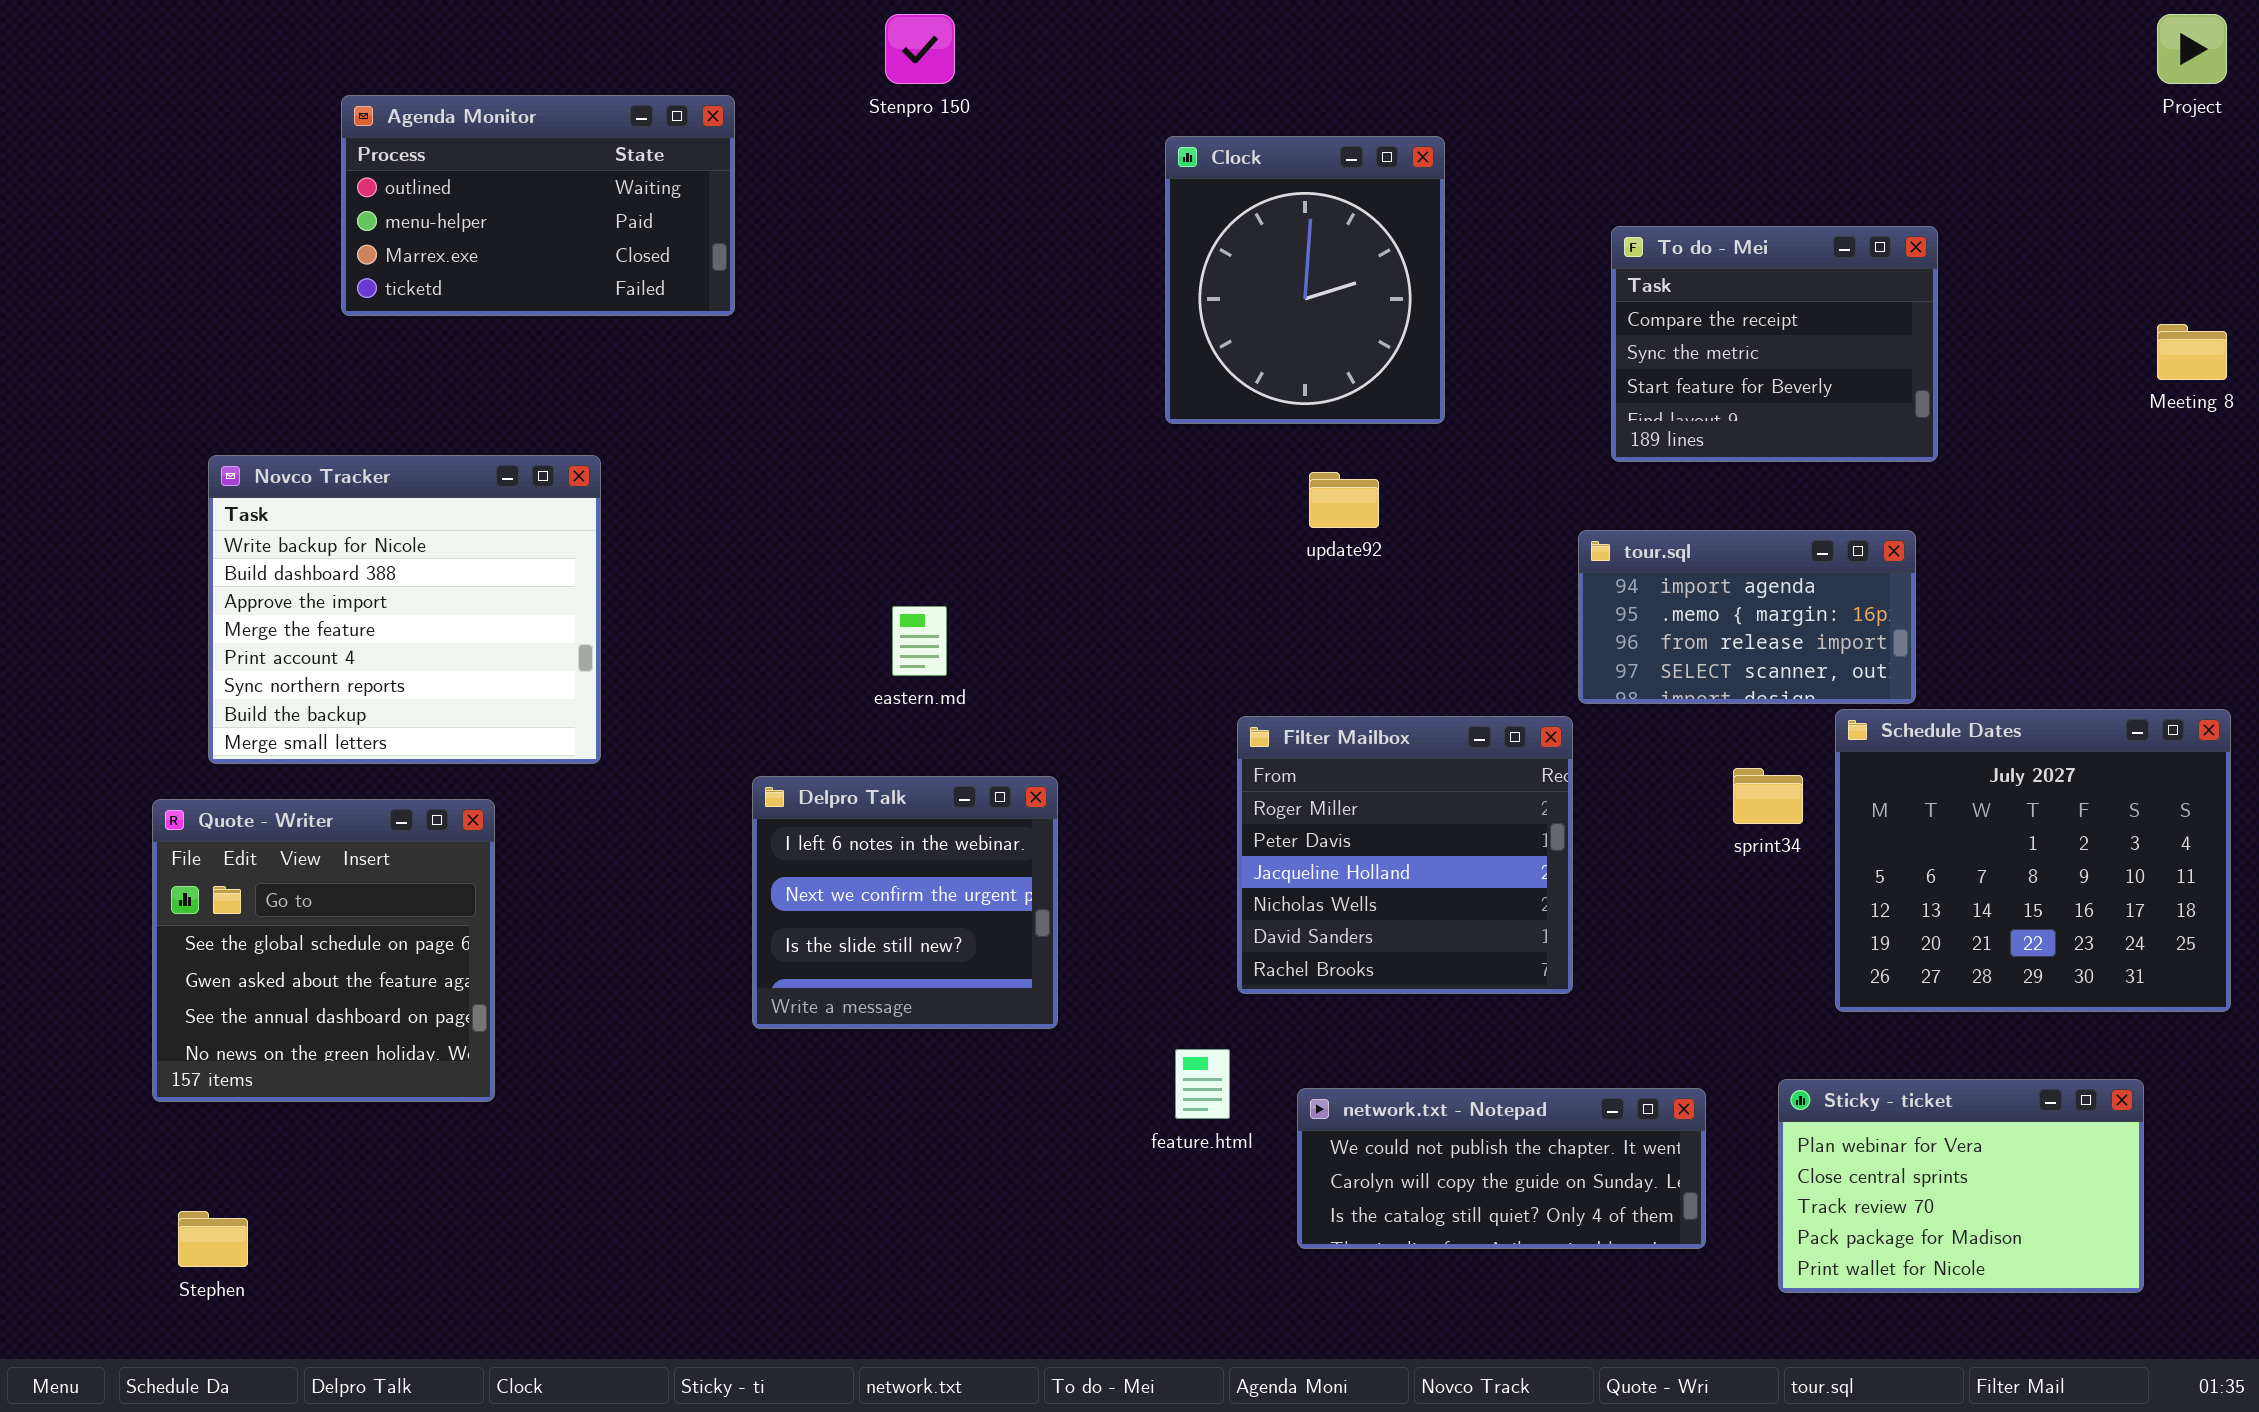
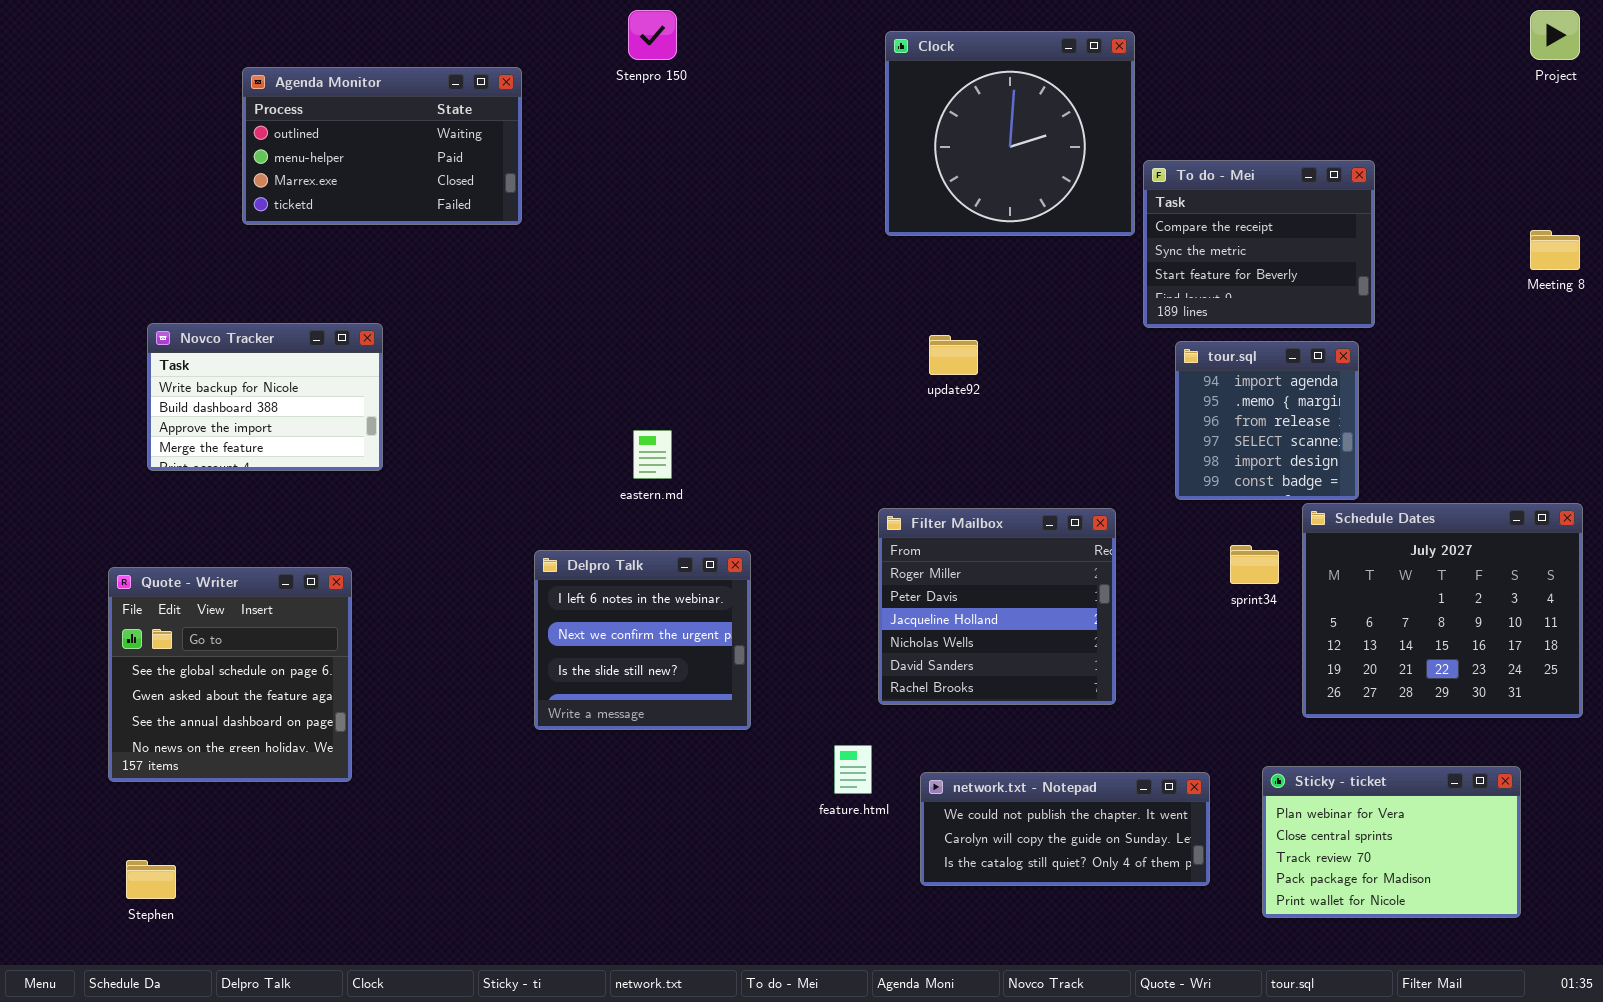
Clock: [1165,136,1445,424] -> [885,31,1135,236], moved, resized
Novco Tracker: [208,455,601,764] -> [147,323,383,471], resized
tour.sql: [1578,530,1916,704] -> [1175,341,1359,500], resized

